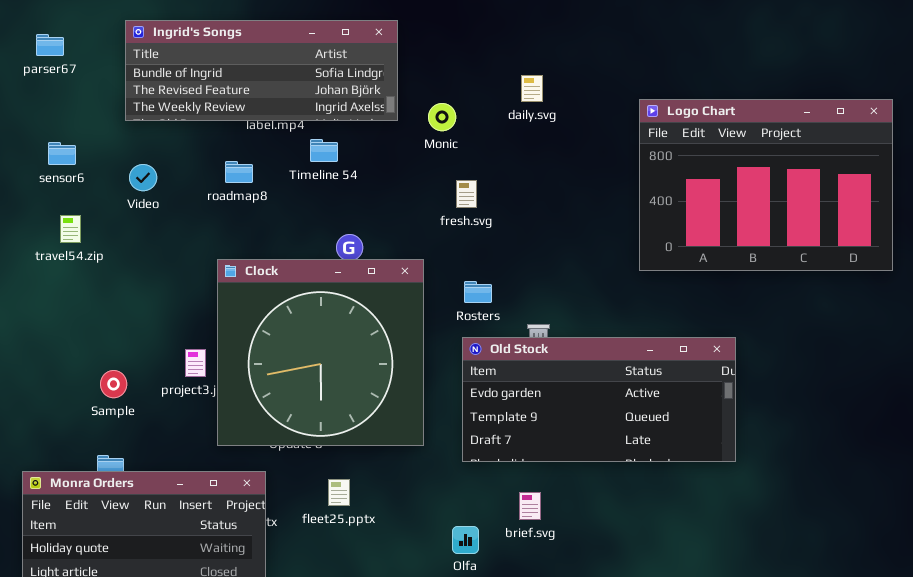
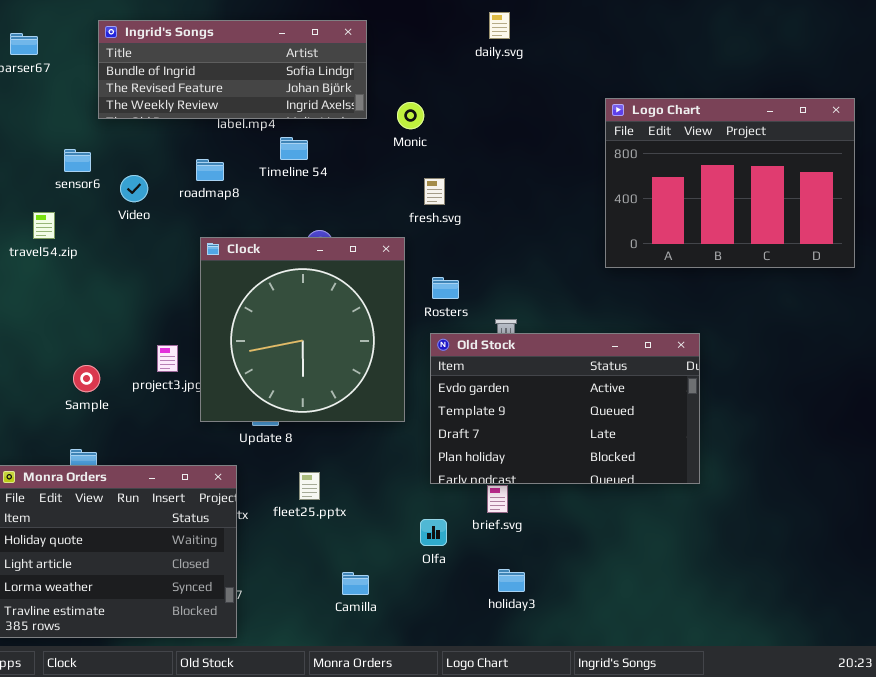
daily.svg: [521,75,543,102] -> [489,12,510,39], moved
sensor6: [48,142,76,165] -> [64,149,91,172], moved
Video: [129,164,157,191] -> [120,175,148,202], moved
Clock: [217,259,424,446] -> [200,237,405,422], moved
Old Stock: [462,337,736,462] -> [430,333,700,484], resized

